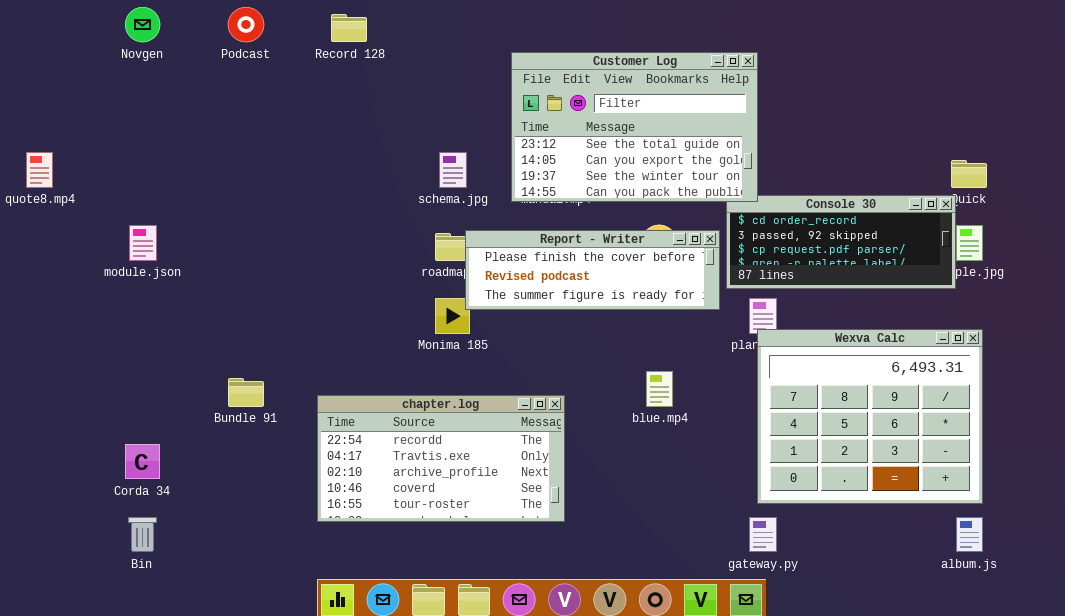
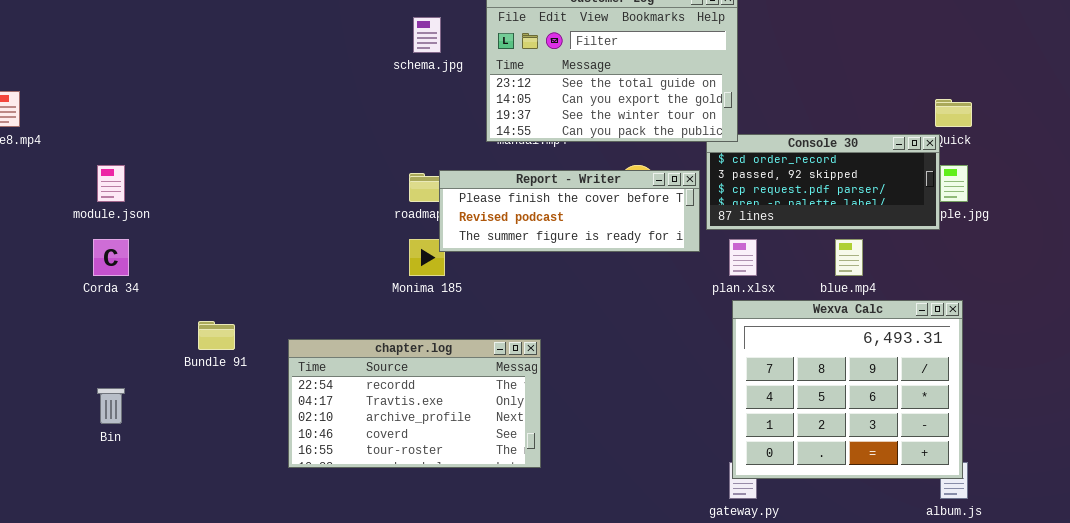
schema.jpg: [439,152,467,188] -> [413,17,441,53], moved
Wexva Calc: [757,329,983,504] -> [732,300,963,479], moved
blue.mp4: [646,371,673,407] -> [835,239,863,276], moved
Corda 34: [125,444,160,479] -> [93,239,129,276], moved
Bin: [128,517,157,552] -> [97,388,125,424], moved

